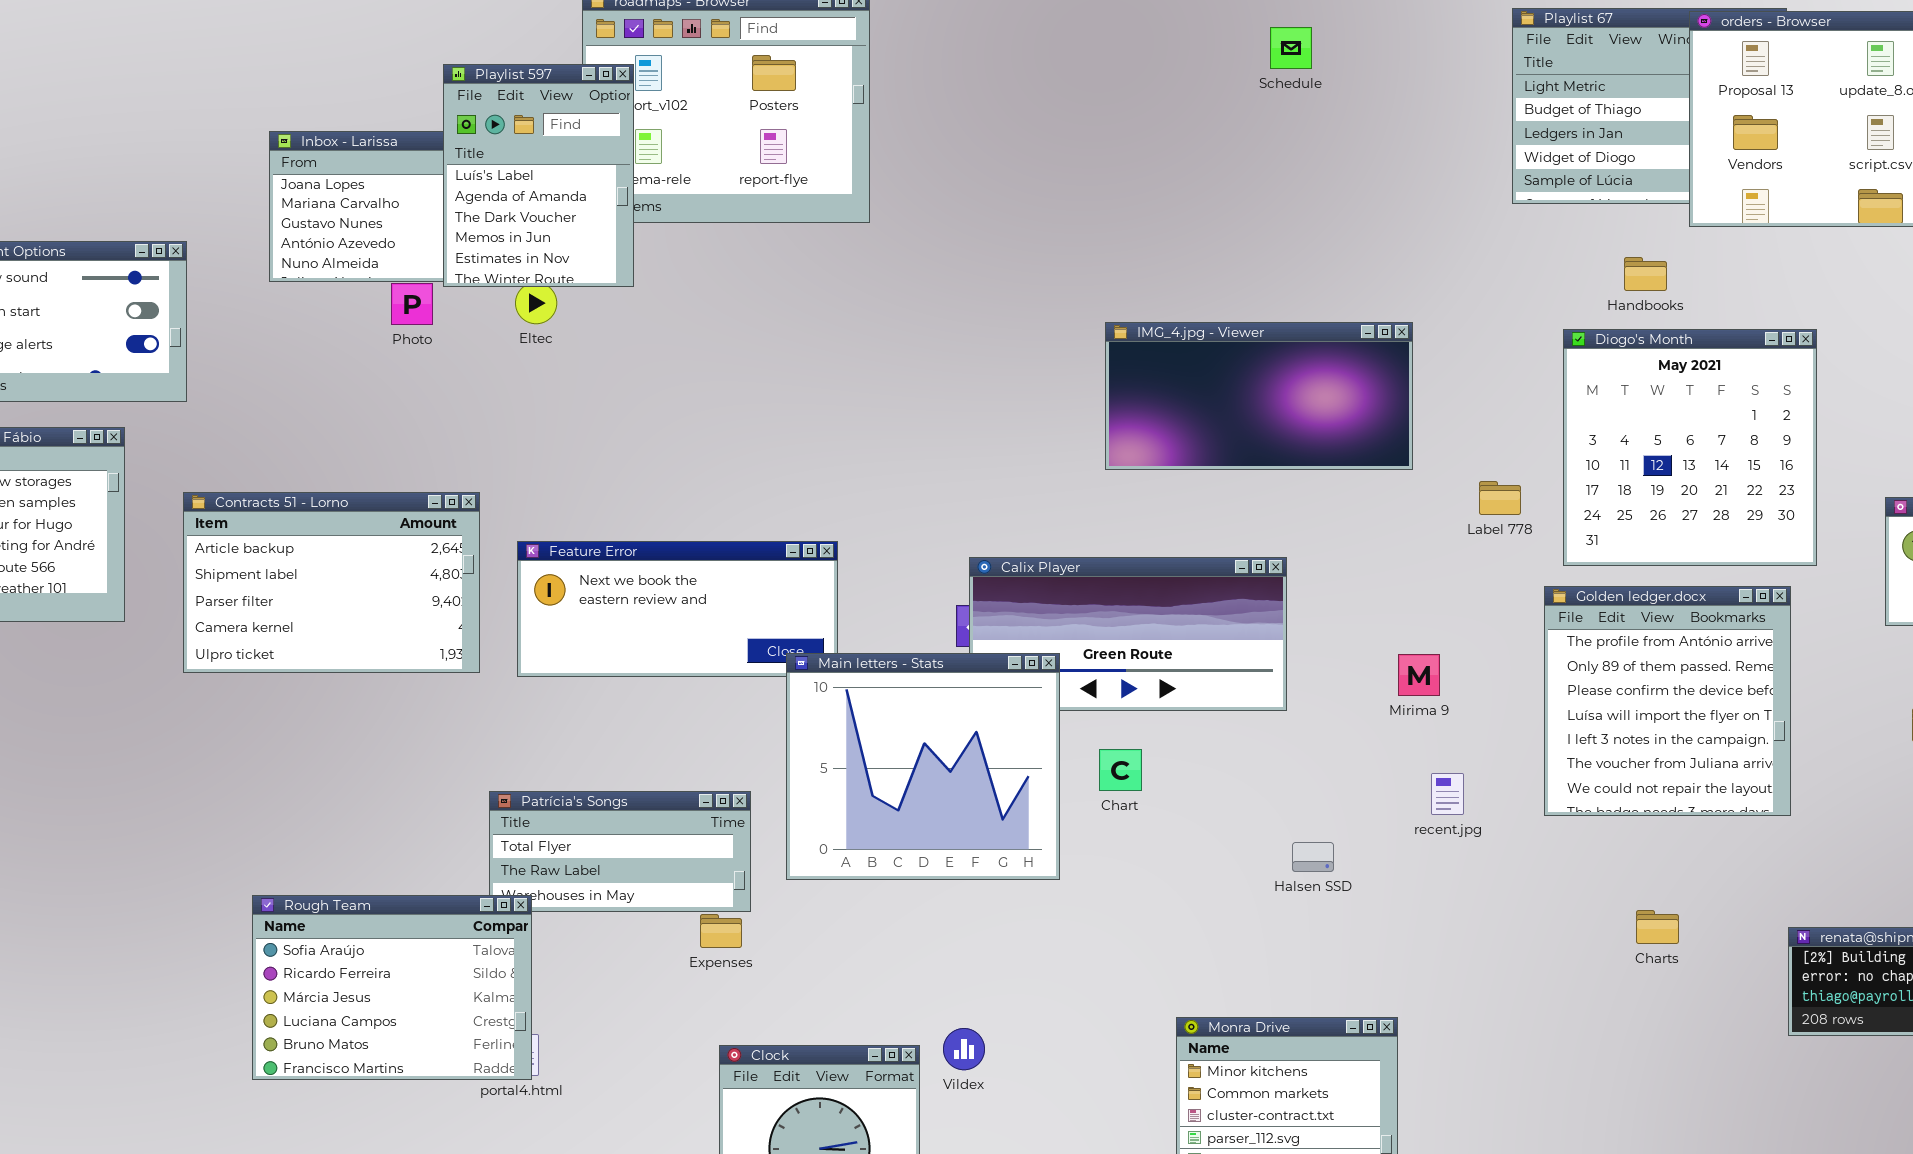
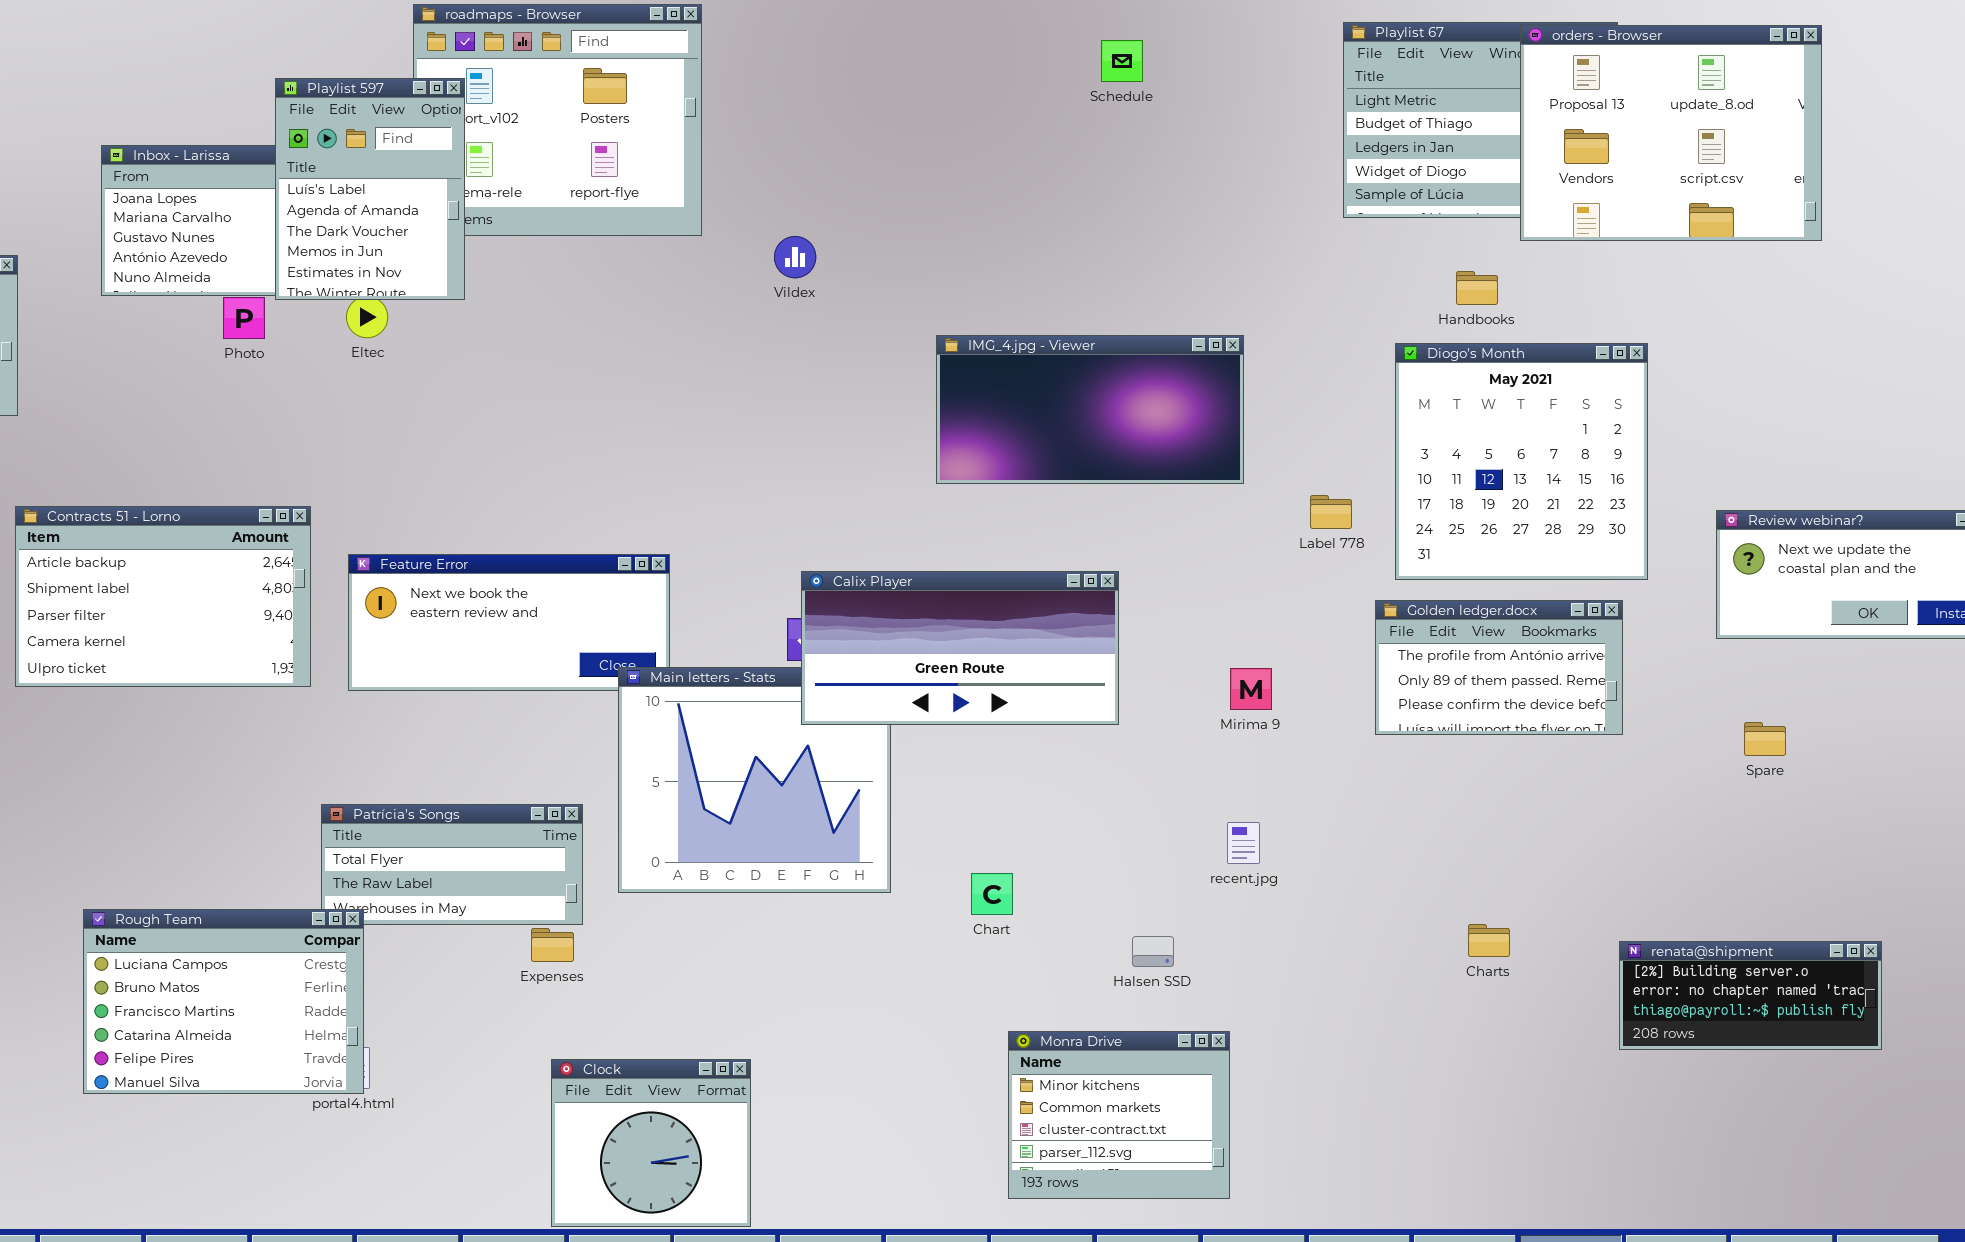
Calix Player: [969,557,1287,711] -> [801,571,1119,725], raised
Golden ledger.docx: [1544,586,1791,816] -> [1375,600,1623,735], resized
Chart: [1099,749,1142,791] -> [971,873,1013,915], moved
recent.jpg: [1431,773,1464,815] -> [1227,822,1260,864], moved
Halsen SSD: [1292,842,1334,872] -> [1132,936,1174,967], moved
Rough Team: [252,895,532,1080] -> [83,909,364,1094], scrolled down 3 rows
Vildex: [943,1028,985,1070] -> [774,236,816,278], moved

